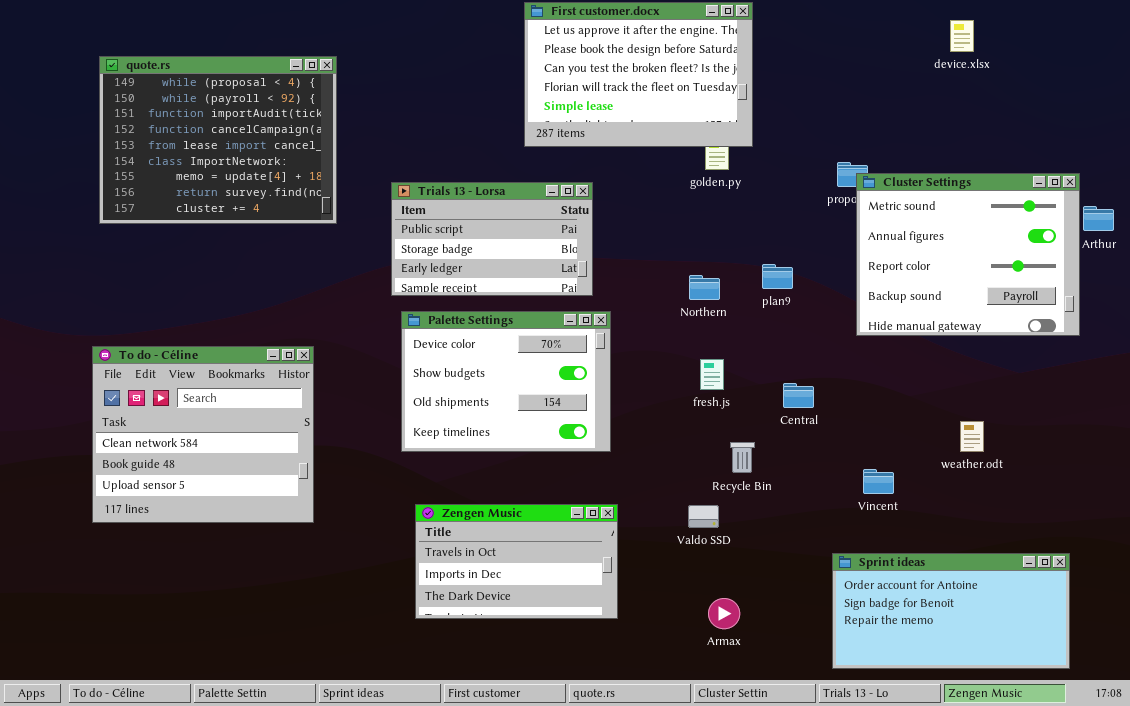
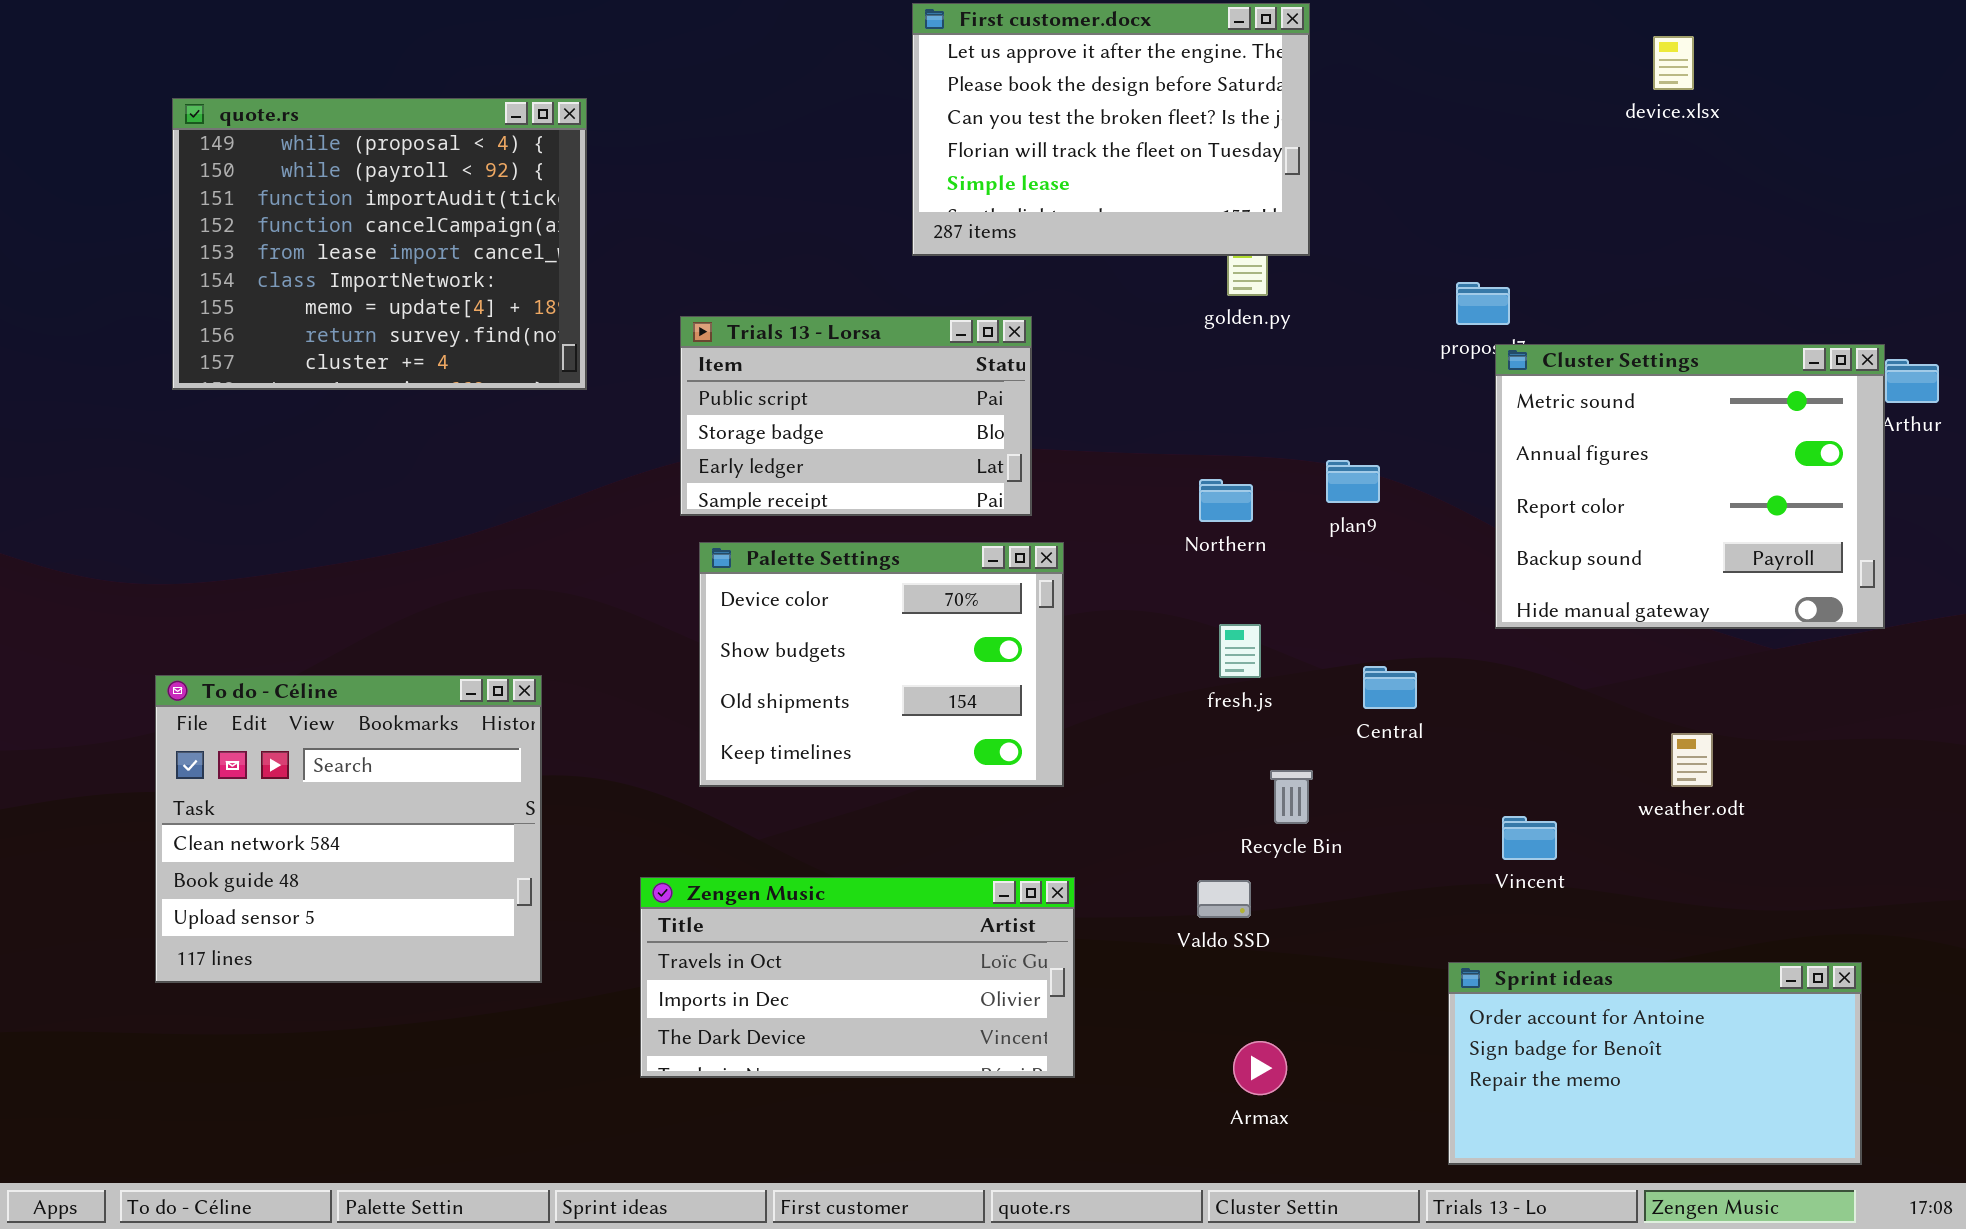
Cluster Settings: [856,173,1080,336] -> [1495,344,1885,629], moved
To do - Céline: [92,346,314,523] -> [155,675,542,983], moved
Zengen Music: [415,504,618,619] -> [640,877,1075,1078], resized

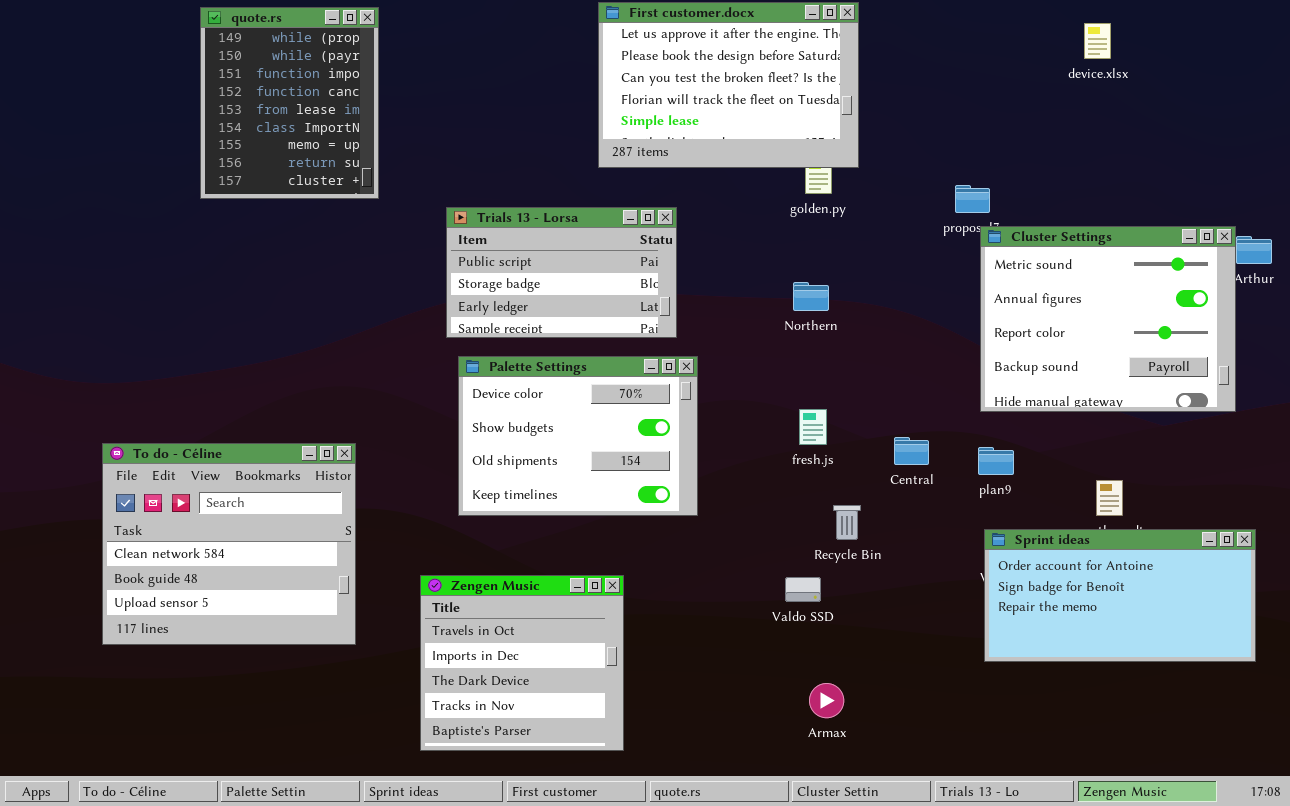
quote.rs: [172,98,587,390] -> [200,7,379,199], moved, resized
plan9: [1326,460,1380,503] -> [978,447,1014,475], moved
Northern: [1199,479,1253,522] -> [793,282,829,311], moved
Zengen Music: [640,877,1075,1078] -> [420,575,624,751], resized
Sprint ideas: [1448,962,1862,1165] -> [984,529,1256,662], moved

